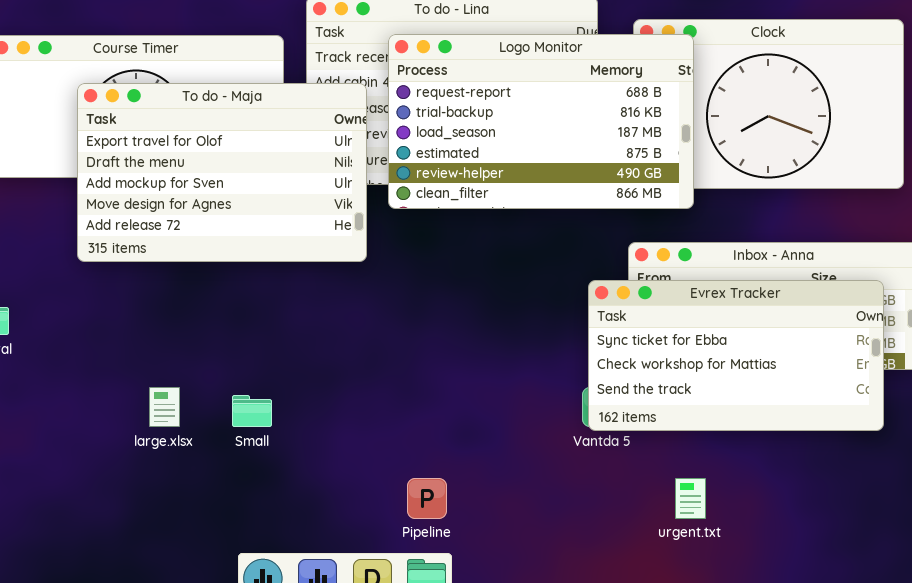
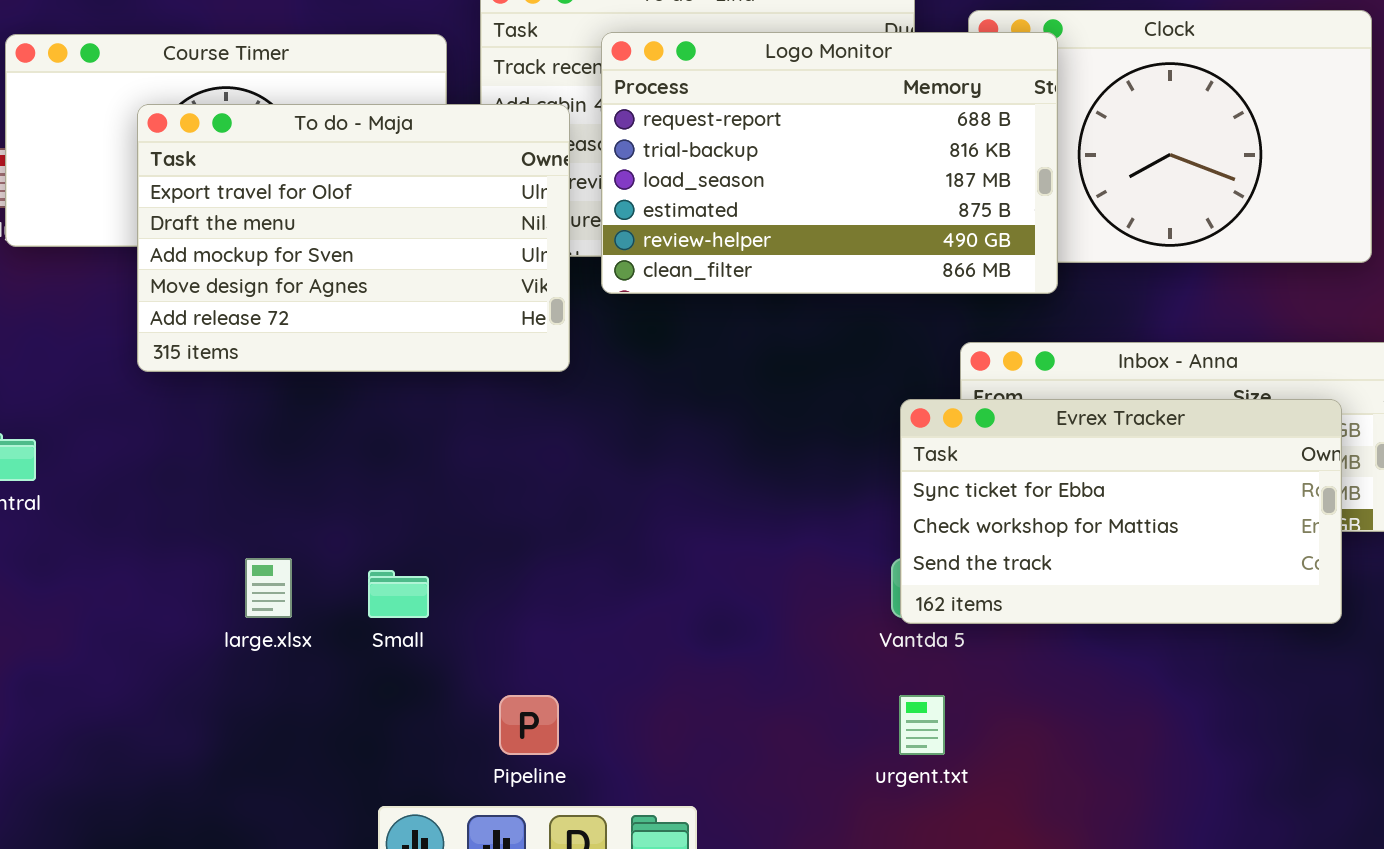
Pipeline: [407,478,447,519] -> [499,695,559,755], moved
urgent.txt: [675,478,706,519] -> [899,695,945,755], moved

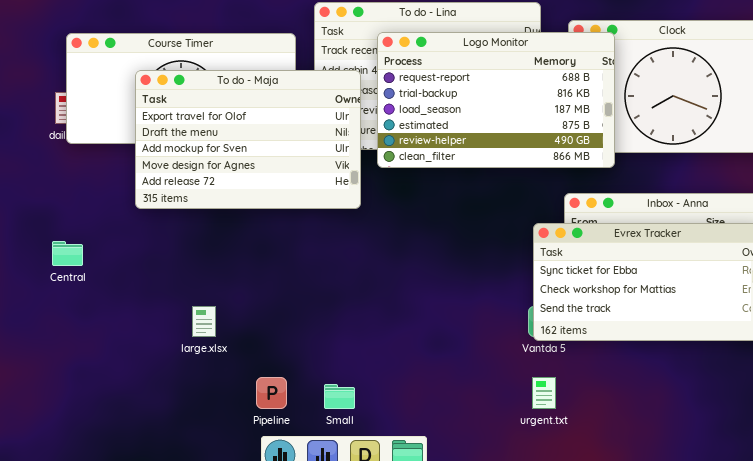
Small: [368,570,429,618] -> [324,384,355,409], moved
Pipeline: [499,695,559,755] -> [256,377,287,409], moved

